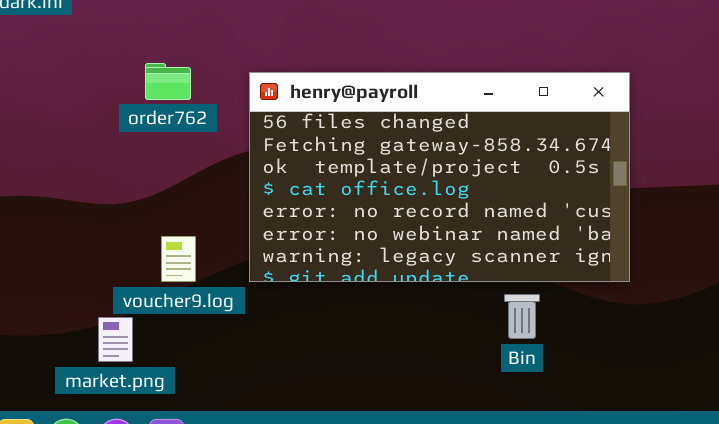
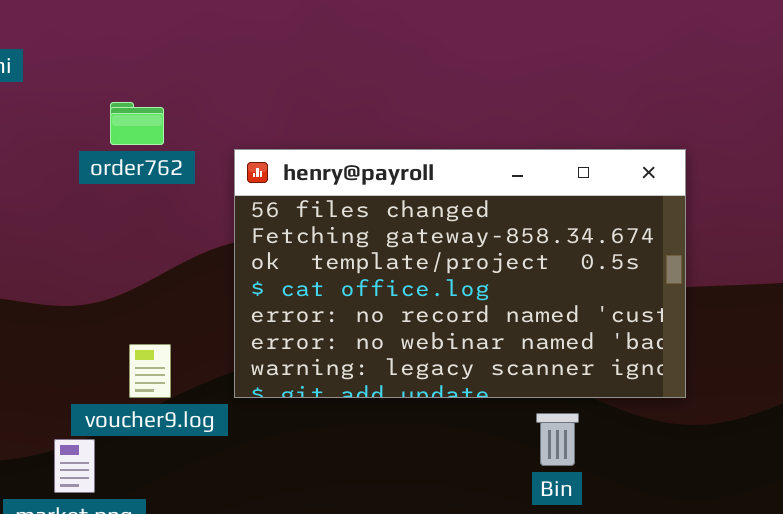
order762: [145,63,191,100] -> [110,102,164,145], moved

